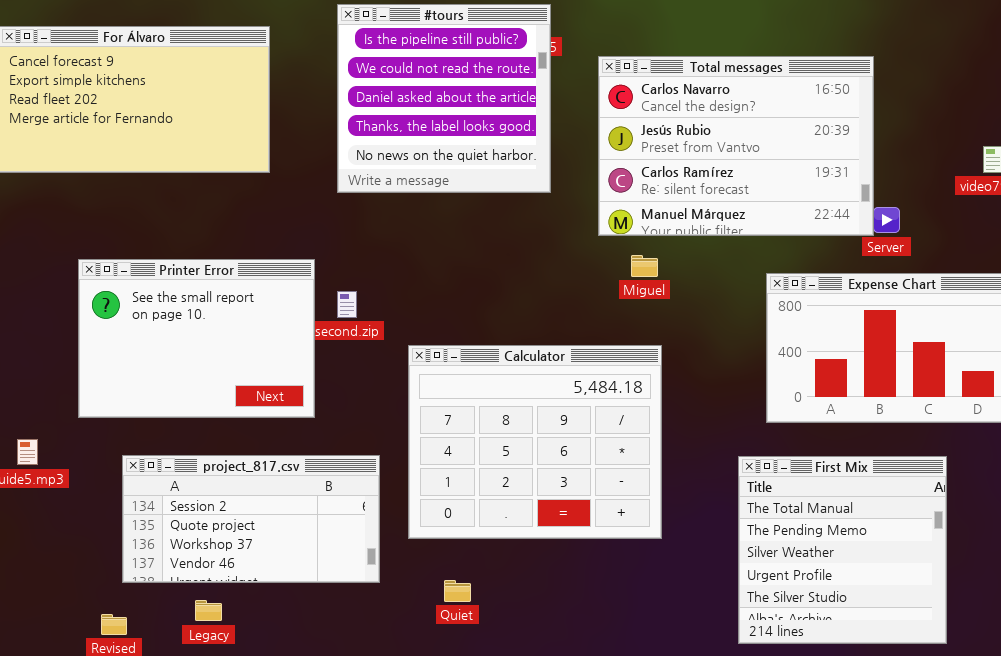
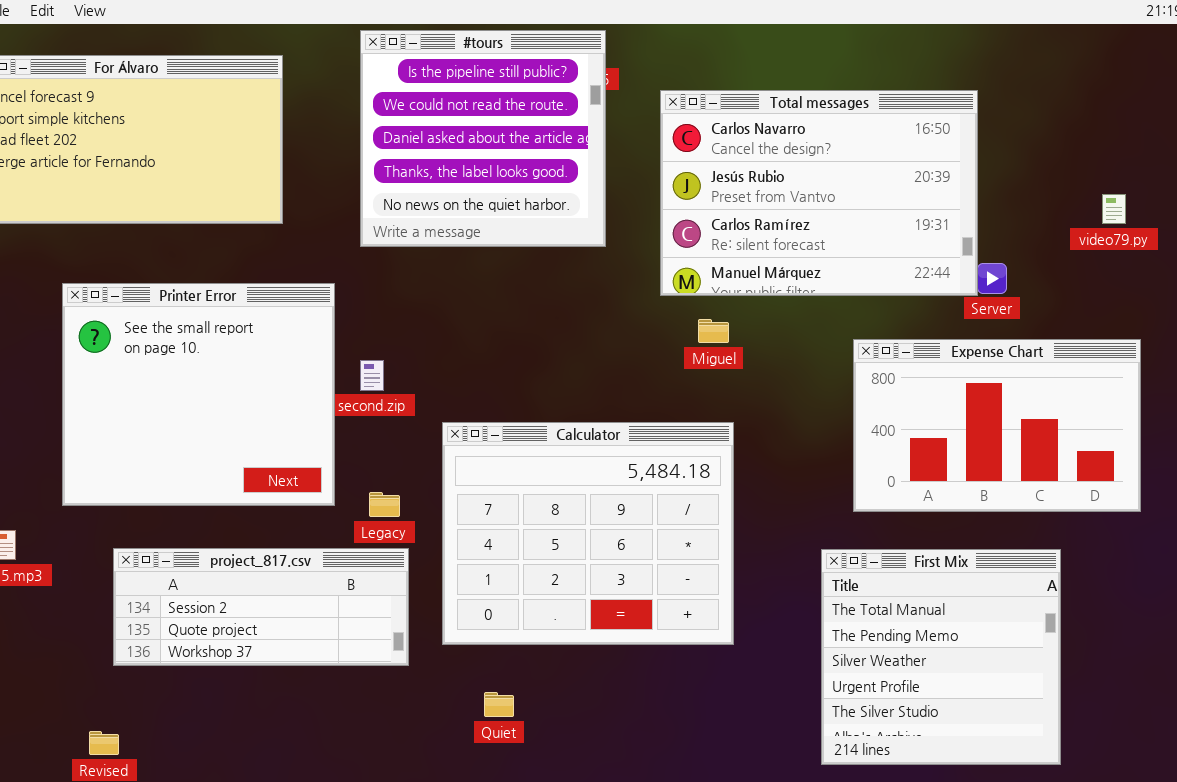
Printer Error: [78,259,315,418] -> [62,283,335,506], resized
project_817.csv: [122,455,380,583] -> [113,548,409,666], resized
Legacy: [195,600,222,621] -> [369,492,400,517], moved

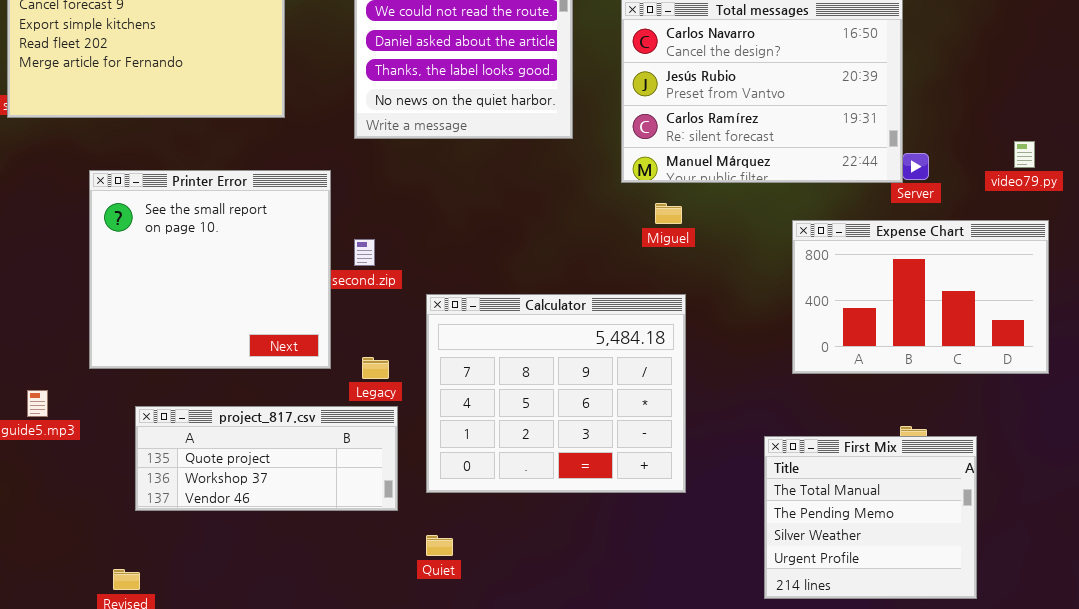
video79.py: [1102,194,1126,224] -> [1014,141,1035,168], moved
project_817.csv: [113,548,409,666] -> [135,406,398,511], scrolled down 1 row
First Mix: [821,549,1061,765] -> [764,436,977,599], resized
Quiet: [484,692,514,717] -> [426,535,453,556], moved

